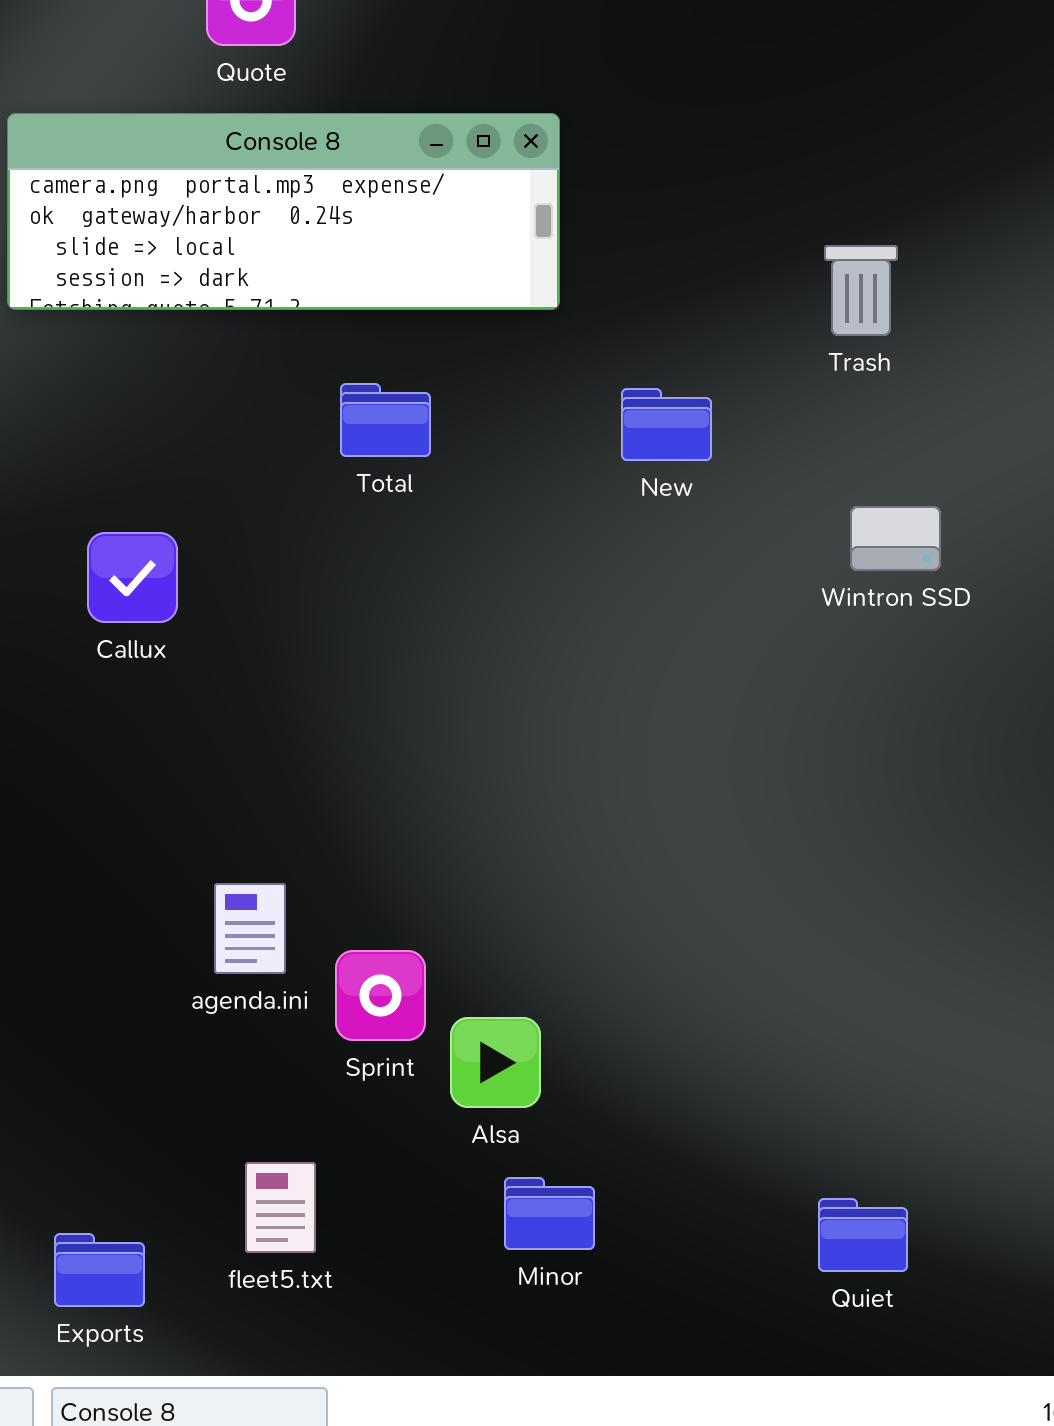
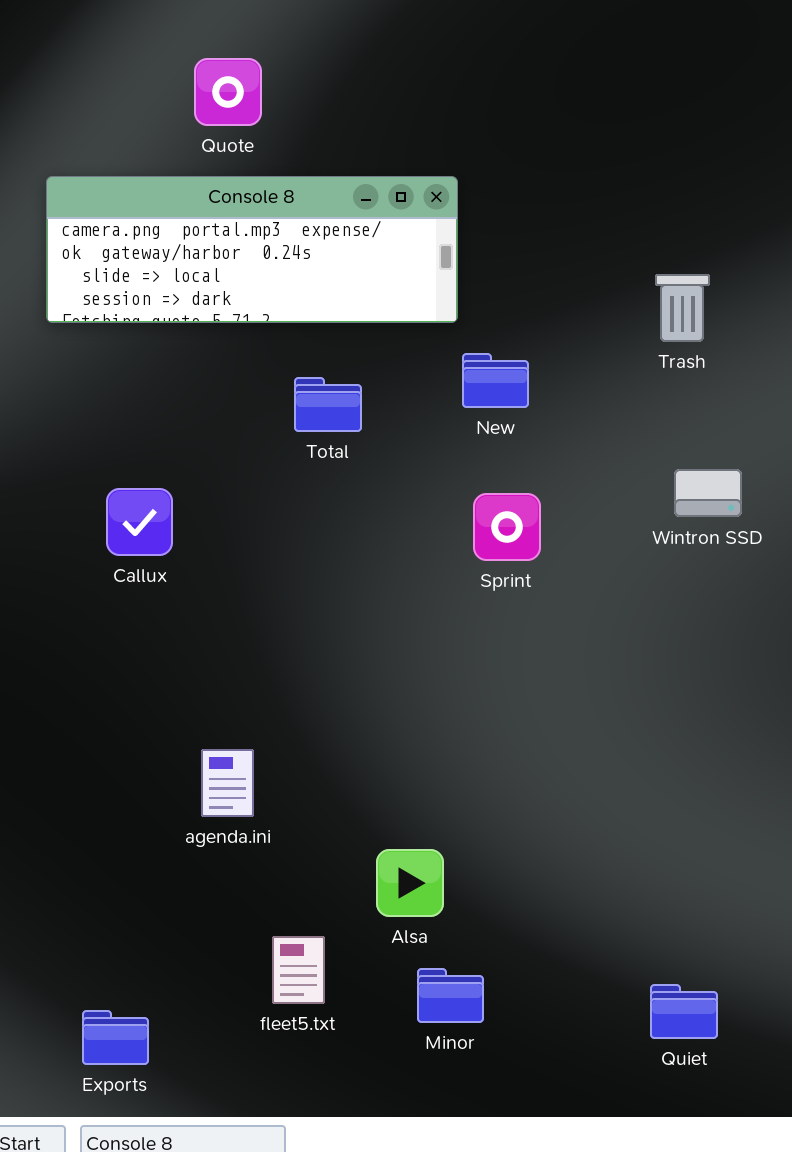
New: [621,388,712,461] -> [462,353,529,408], moved
Sprint: [335,950,426,1041] -> [473,493,541,561], moved
fleet5.txt: [245,1162,316,1253] -> [272,936,325,1004], moved

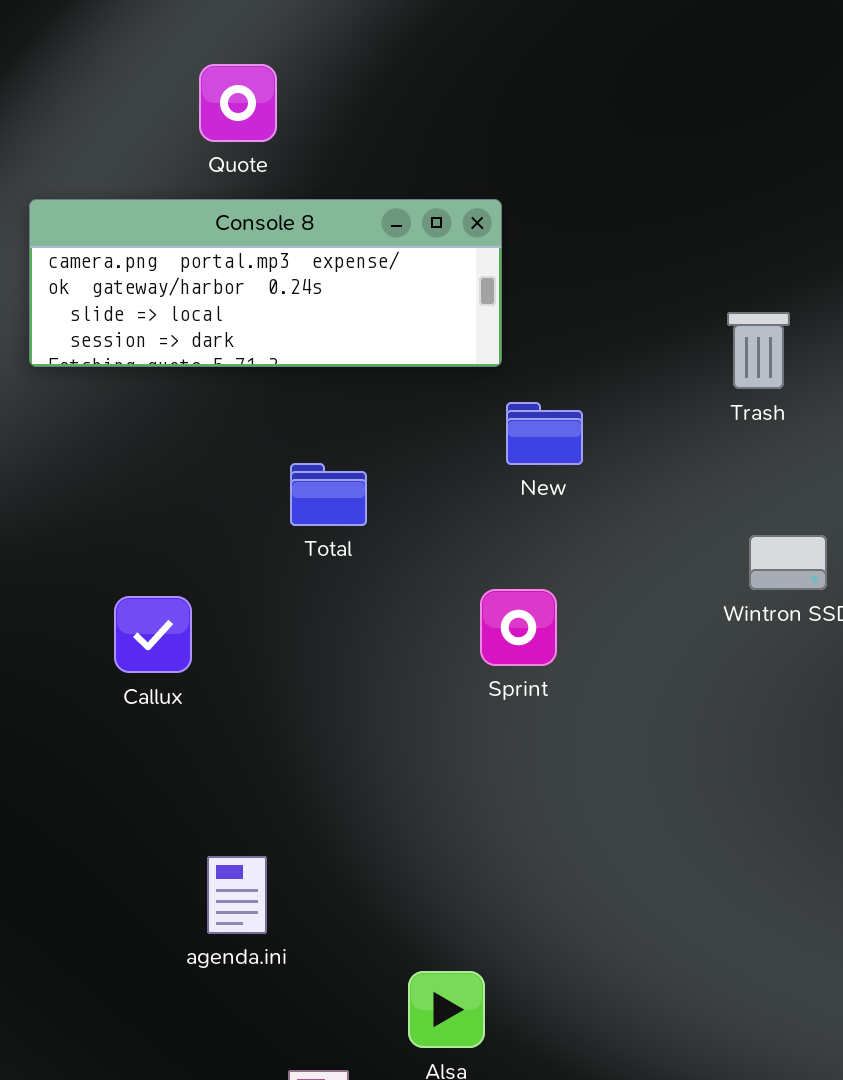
Total: [294,377,362,432] -> [290,463,367,526], moved
Callux: [106,488,173,556] -> [114,596,192,673], moved
Sprint: [473,493,541,561] -> [480,589,557,666], moved

